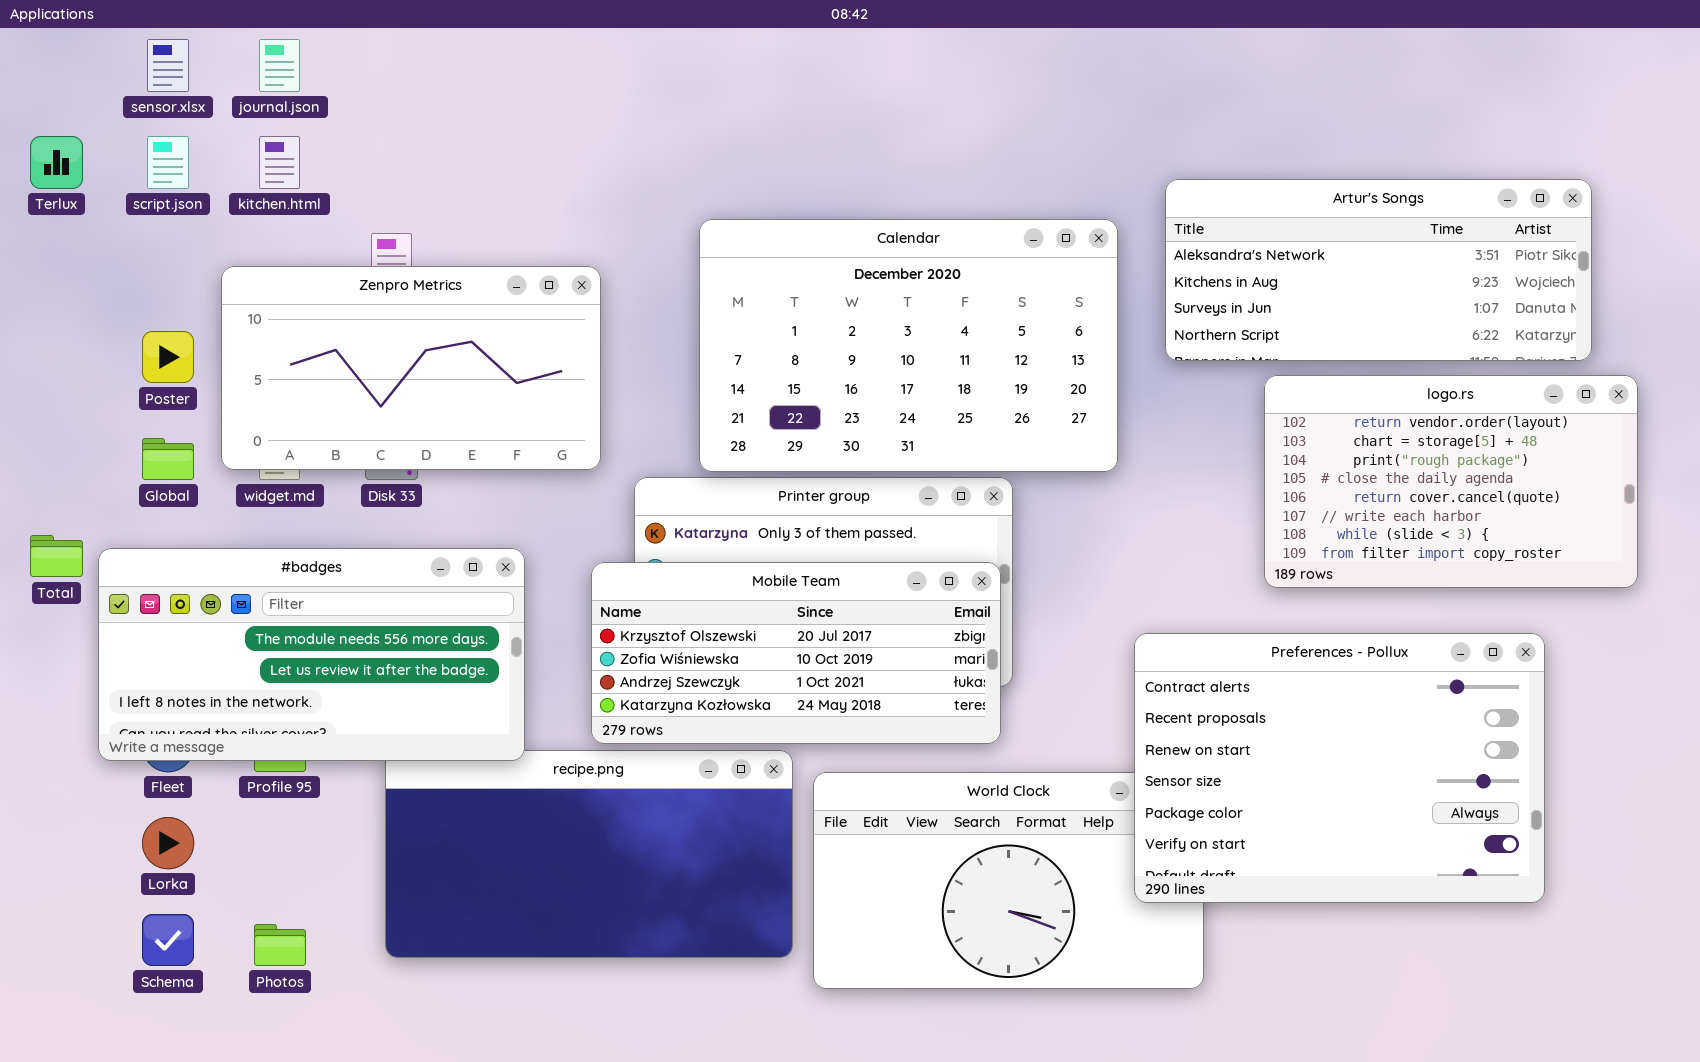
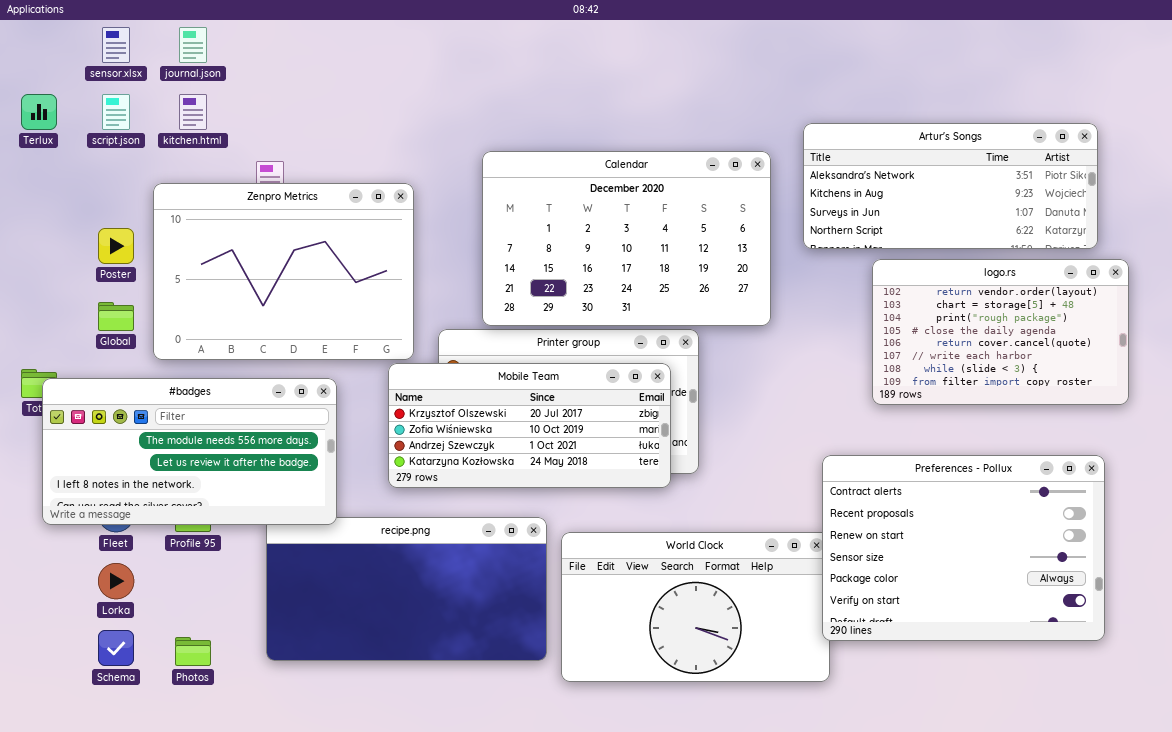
Zenpro Metrics: [221,266,601,470] -> [153,183,414,360], resized
#badges: [98,548,525,761] -> [42,378,337,525], moved
Mobile Team: [591,562,1001,744] -> [388,363,671,488], moved
Preferences - Pollux: [1134,633,1545,903] -> [822,455,1105,641], moved

